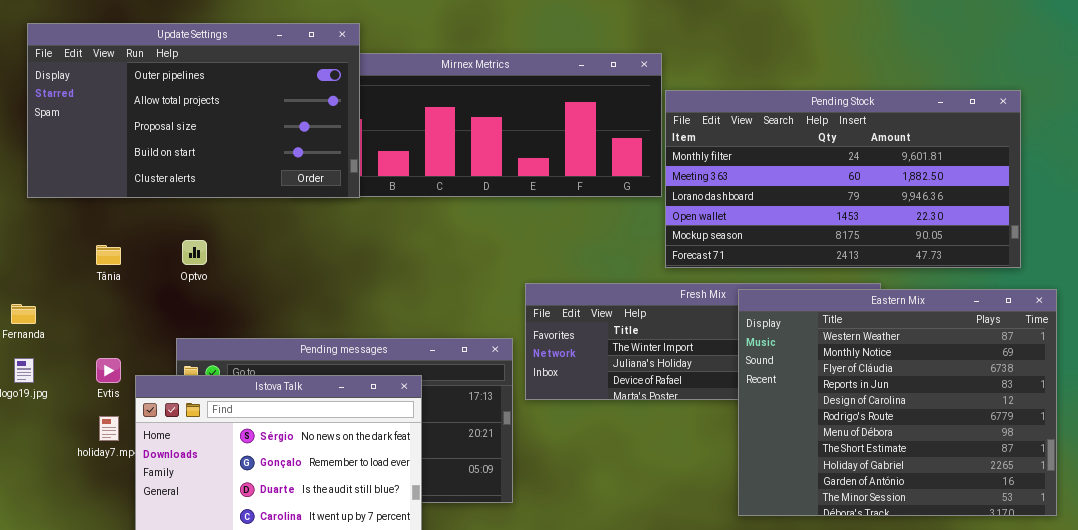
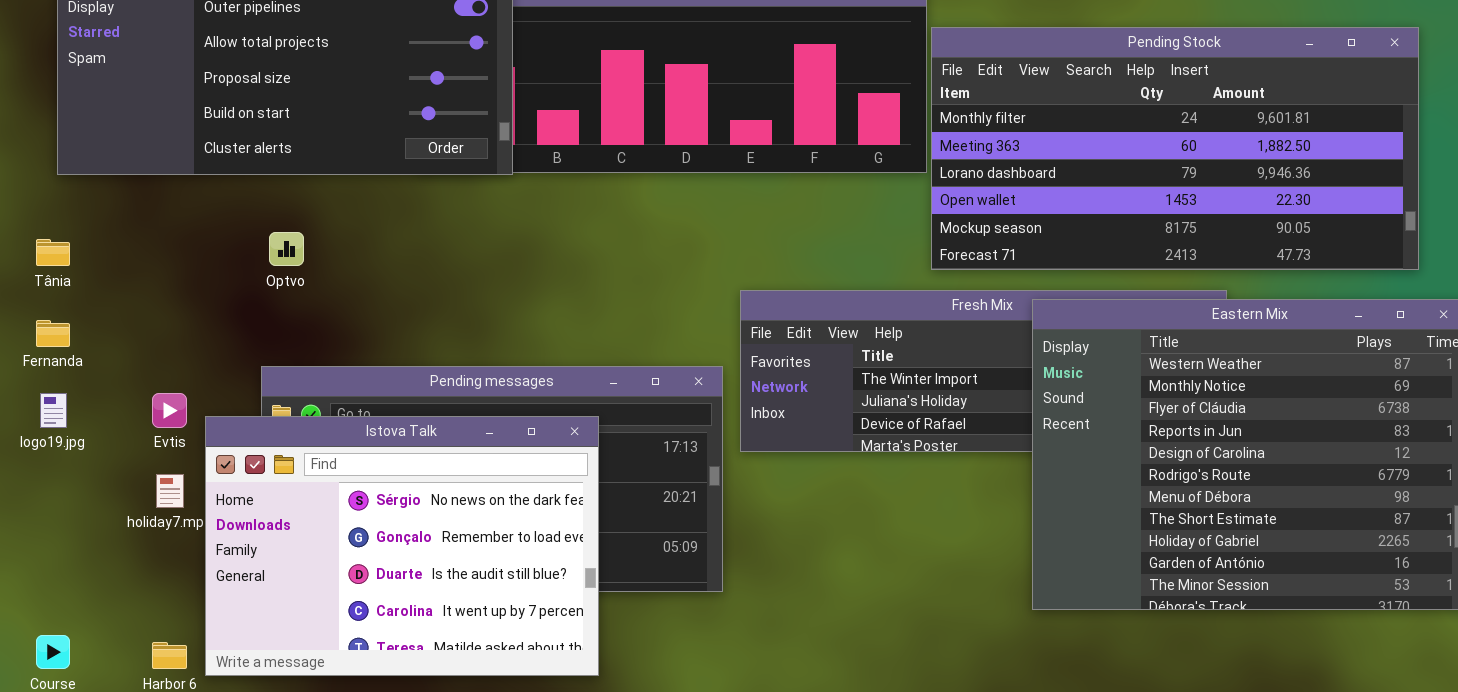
Tânia: [96,245,121,265] -> [36,239,70,266], moved

